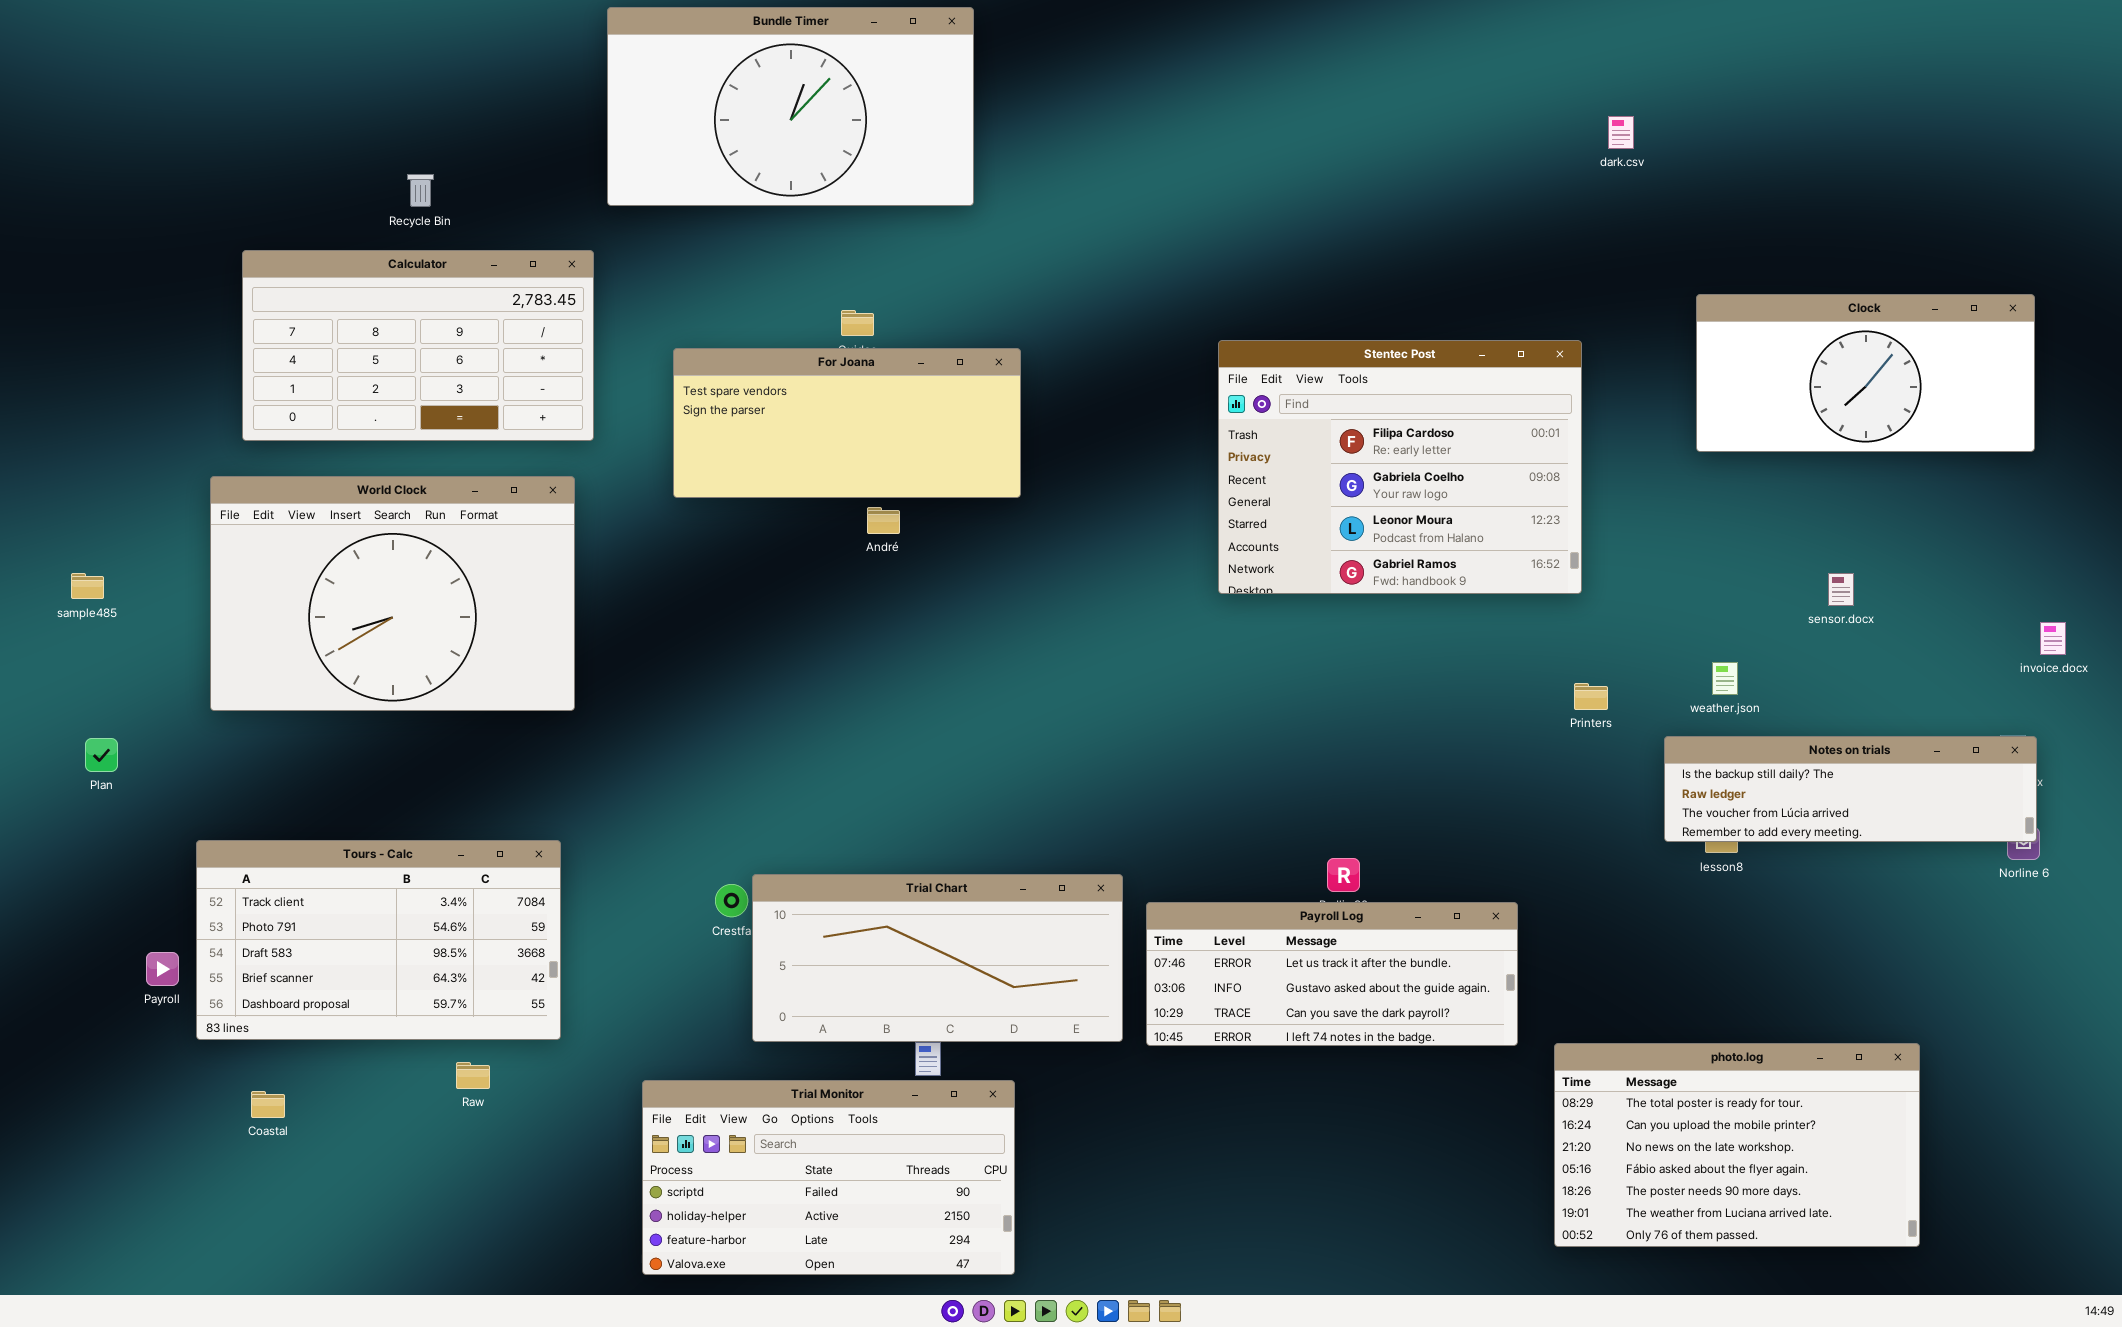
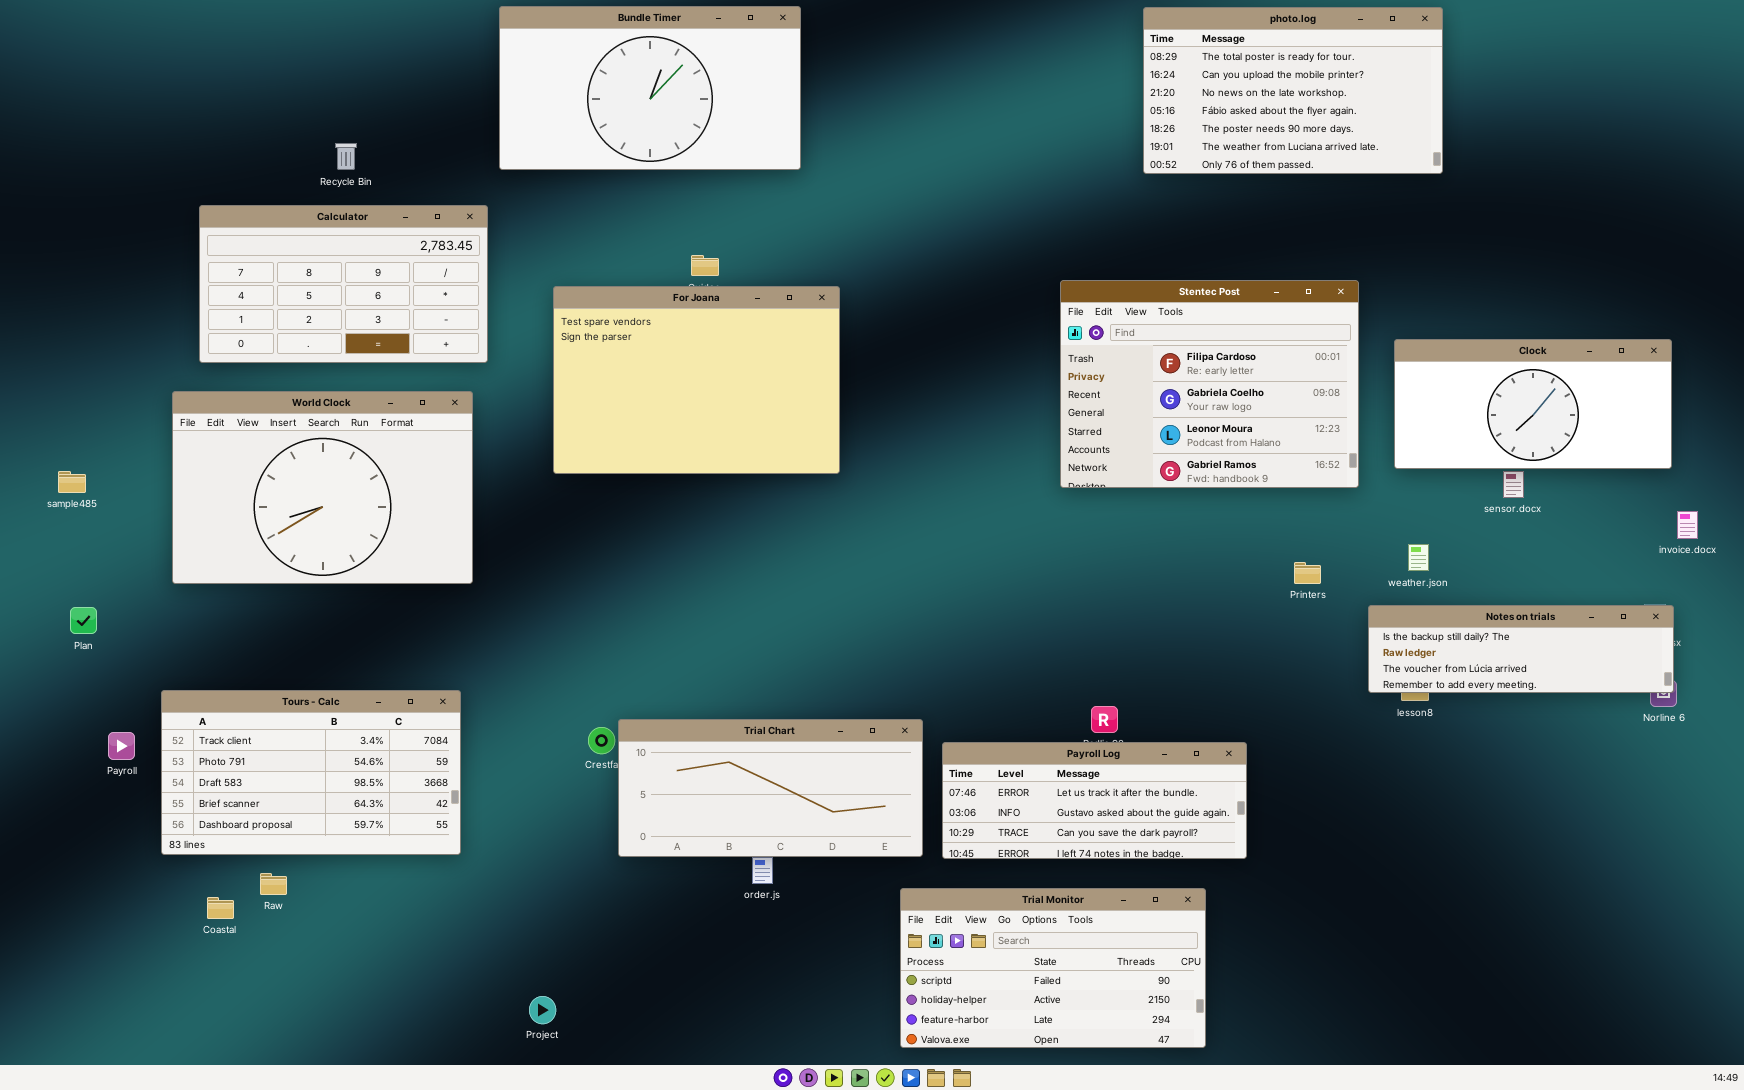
Clock: [1696,294,2035,452] -> [1394,339,1672,469], moved
Stentec Post: [1218,340,1582,594] -> [1060,280,1359,488], moved
For Joana: [673,348,1021,498] -> [553,286,840,474], resized
Payroll: [146,952,179,986] -> [108,732,135,760], moved
photo.log: [1554,1043,1920,1247] -> [1143,7,1443,174], moved
Raw: [456,1062,490,1089] -> [260,873,287,895], moved
Trial Monitor: [642,1080,1015,1275] -> [900,888,1206,1048], moved

